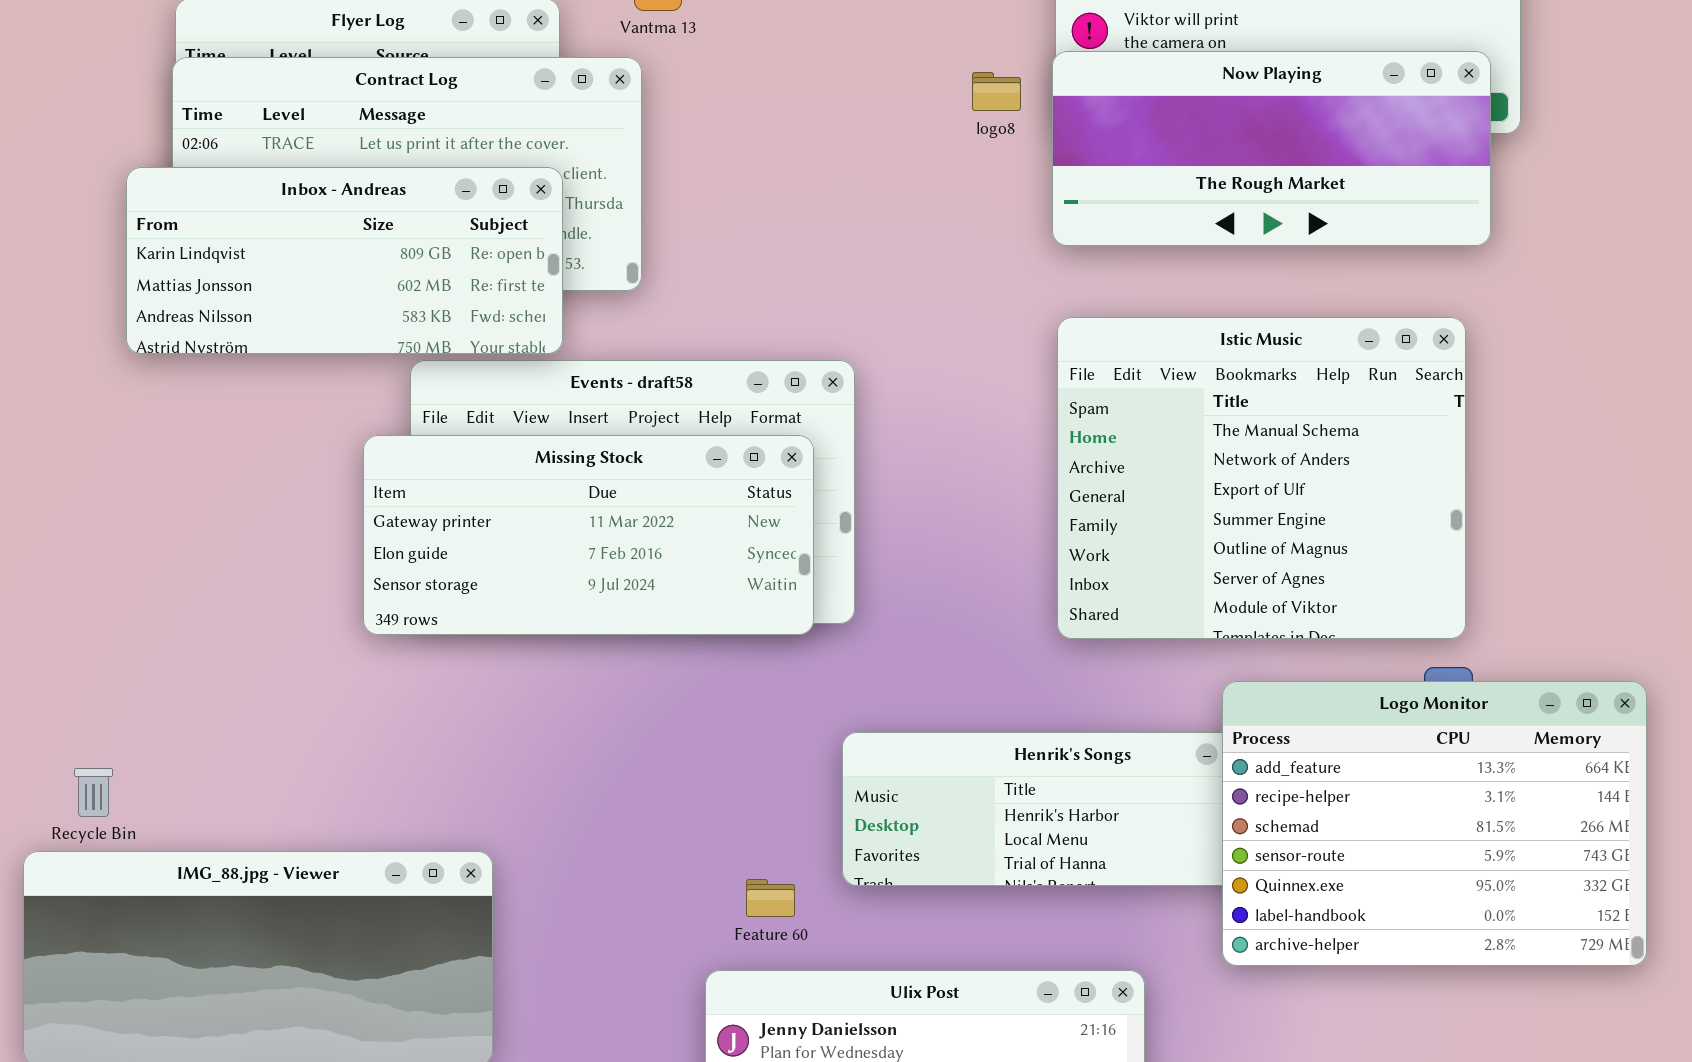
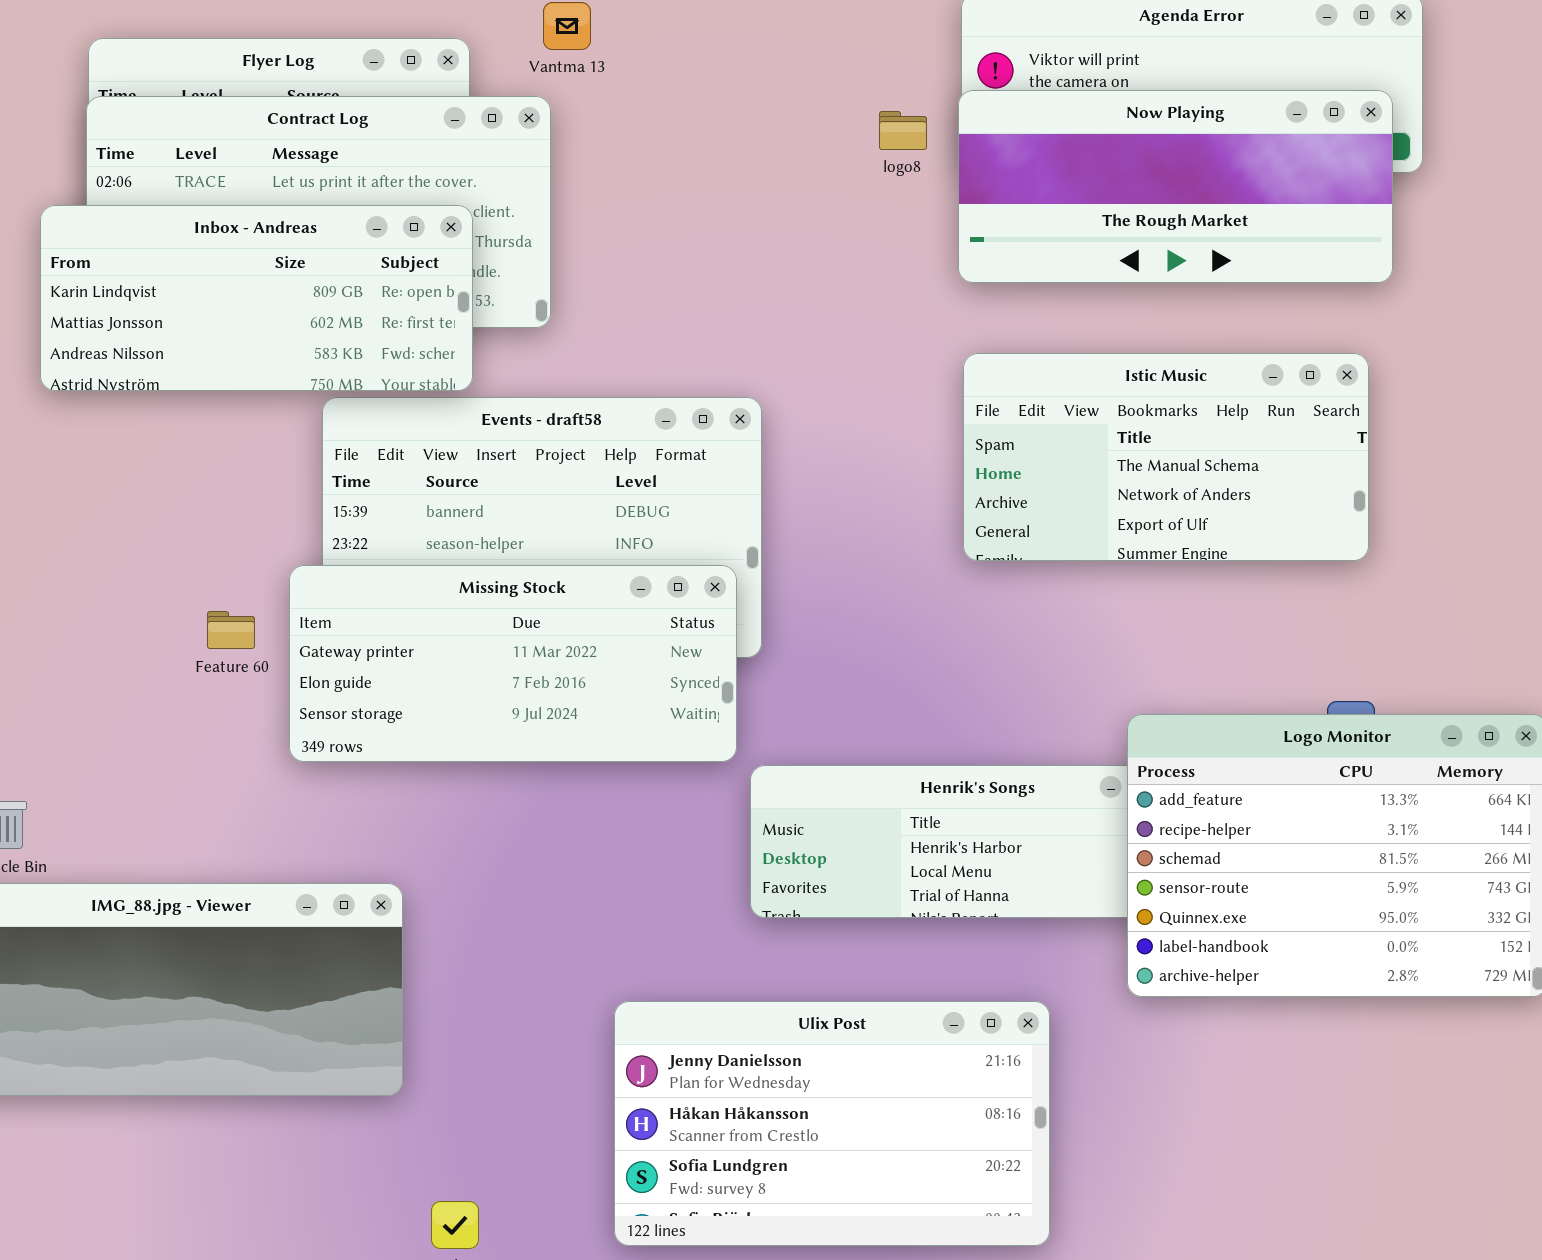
Istic Music: [1057,317,1466,639] -> [963,353,1369,561], resized
Missing Stock: [363,435,814,635] -> [289,565,737,762], moved
Feature 60: [746,879,795,917] -> [207,611,255,649], moved

